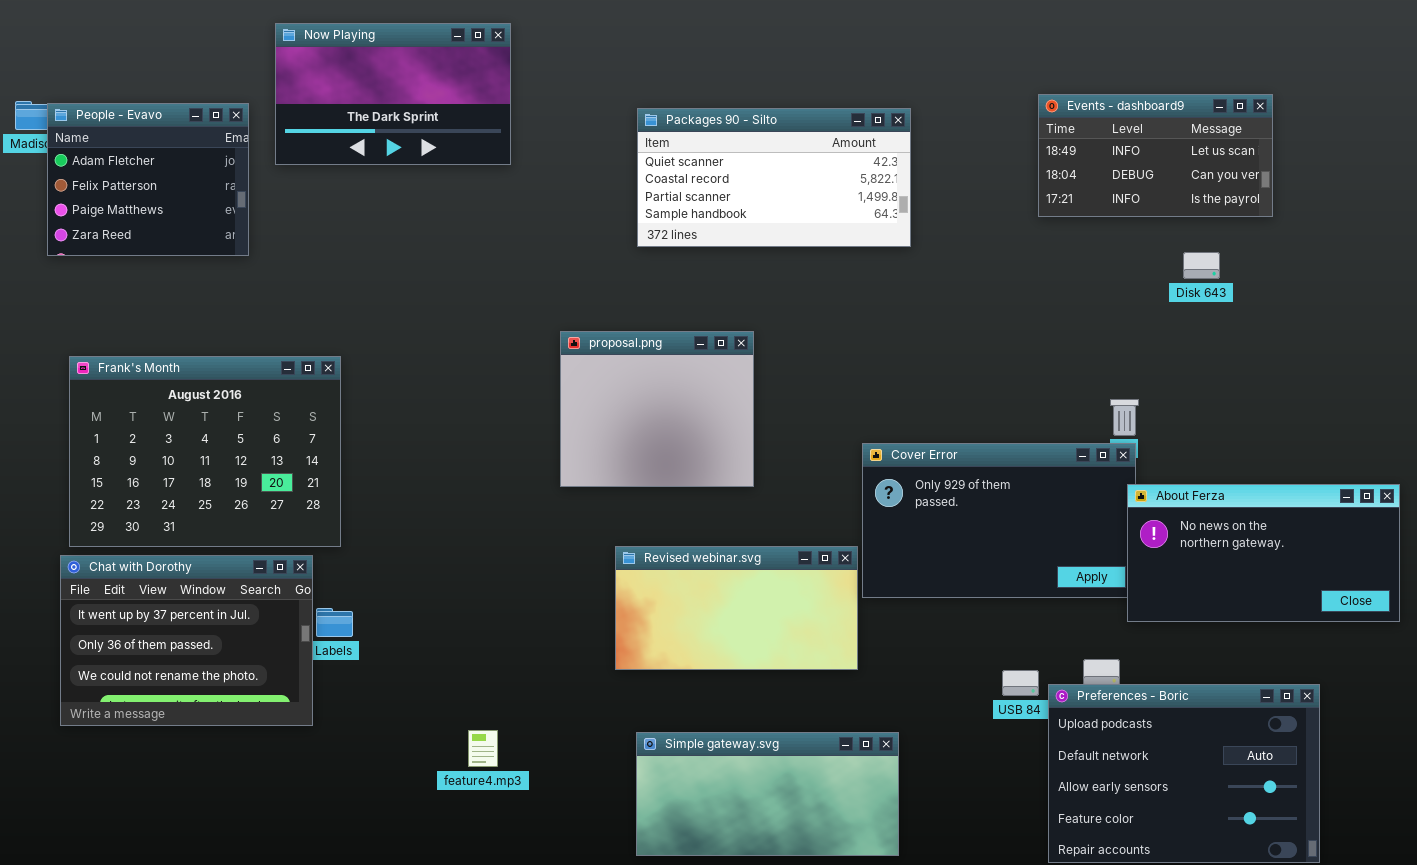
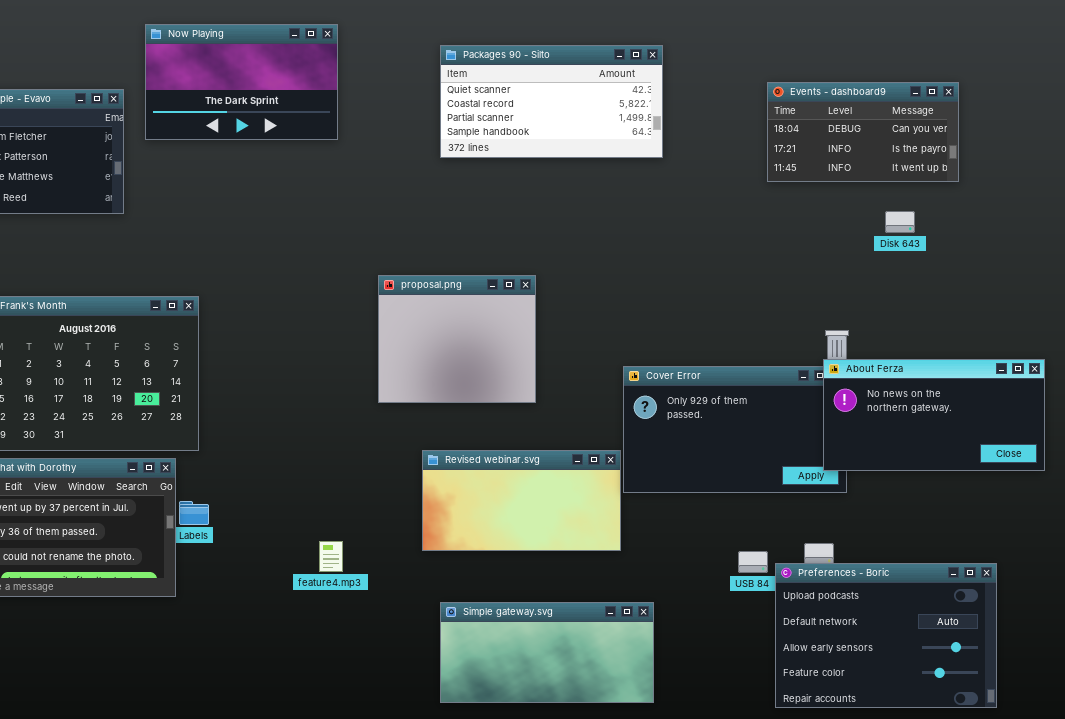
Events - dashboard9: [1038,94,1273,217] -> [767,82,959,182], scrolled down 1 row
Packages 90 - Silto: [637,108,911,247] -> [440,45,663,158], moved
About Ferza: [1127,484,1400,622] -> [823,359,1045,471], moved
feature4.mp3: [468,730,498,767] -> [319,541,343,572], moved

